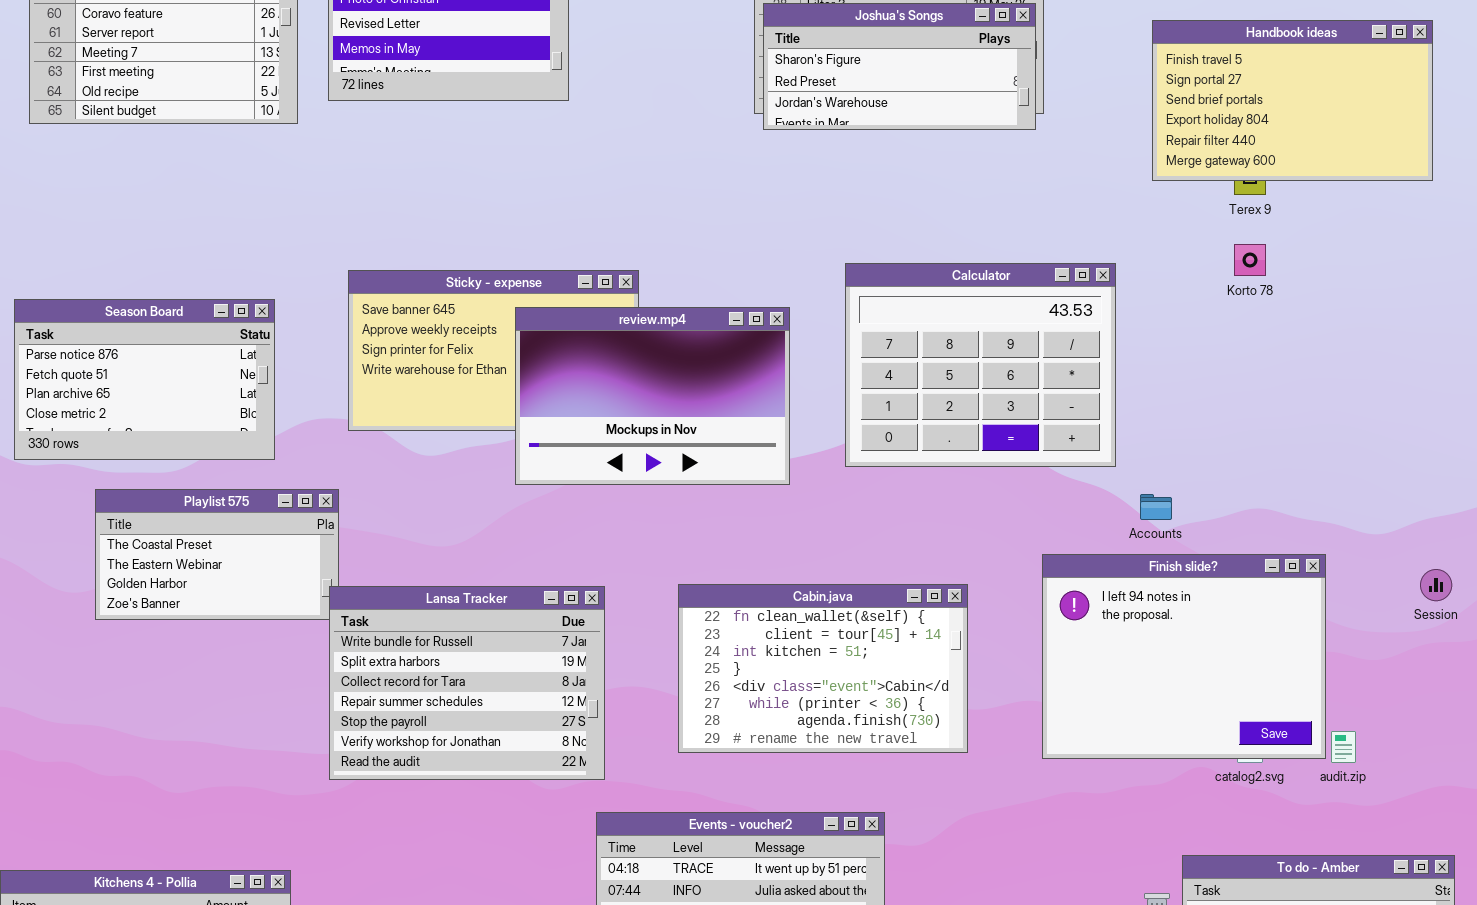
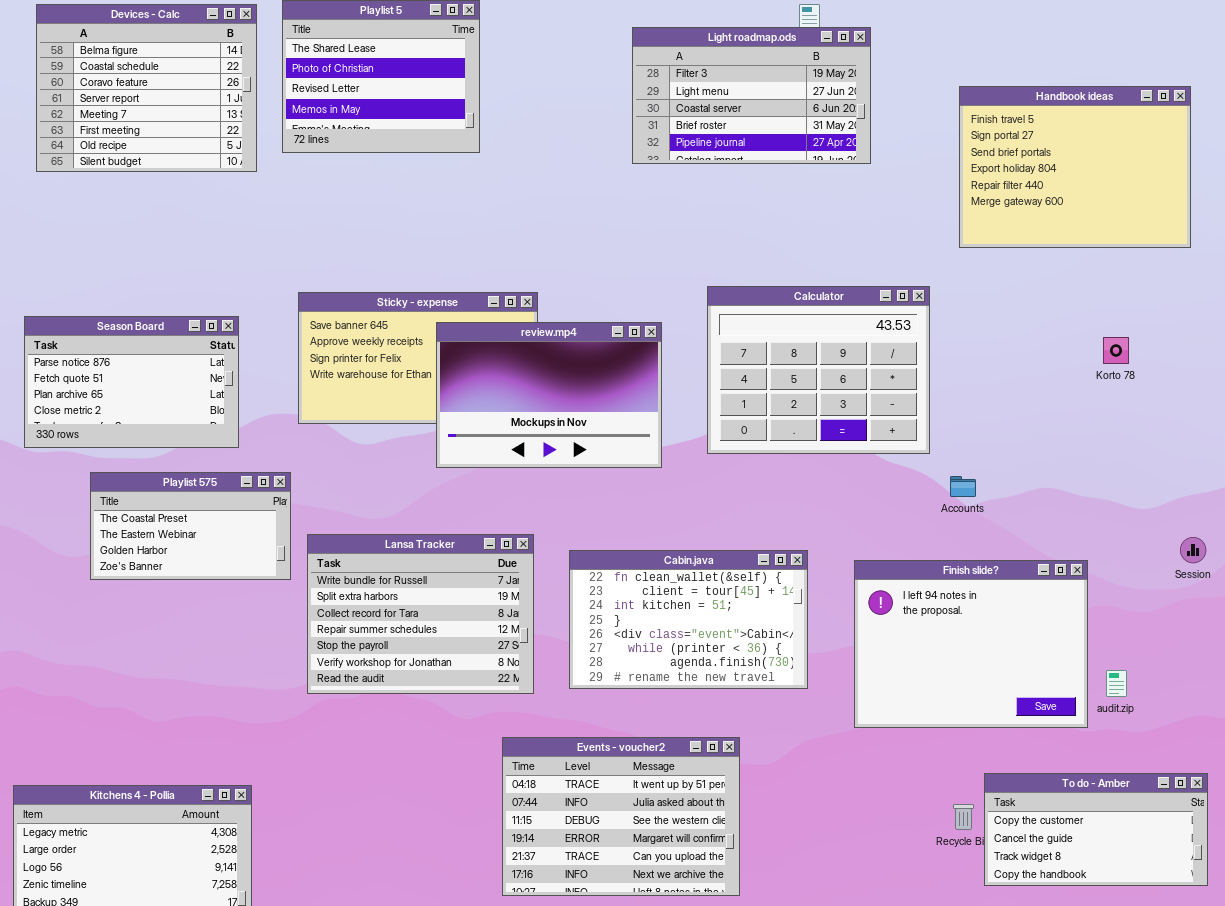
Joshua's Songs: [763,3,1036,130] -> none, closed
Handbook ideas: [1152,20,1433,181] -> [959,86,1191,248], resized
Korto 78: [1234,244,1266,276] -> [1103,337,1129,364], moved
Finish slide?: [1042,554,1326,759] -> [854,560,1088,728], moved
Lansa Tracker: [329,586,605,780] -> [307,534,534,694], moved

